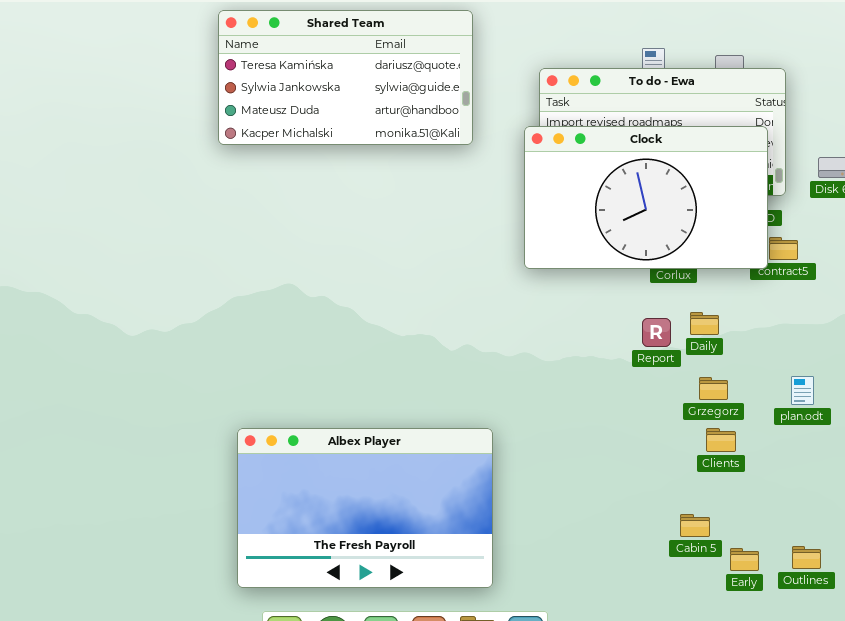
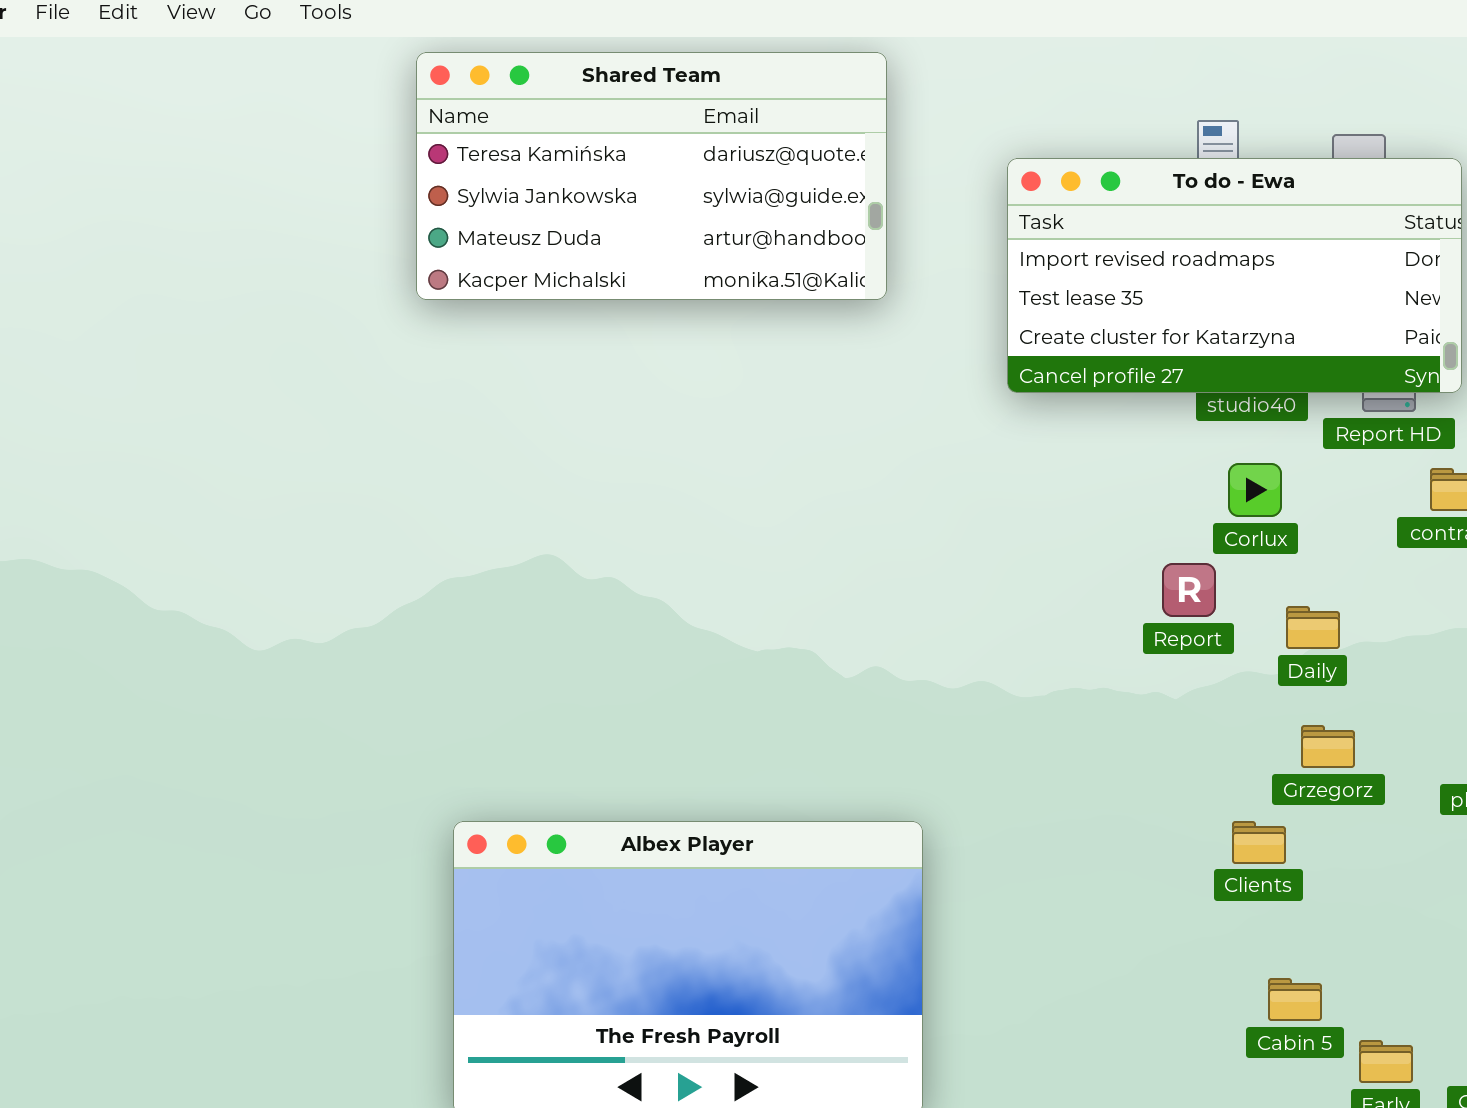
Clock: [524,126,768,269] -> none, closed
Report: [642,318,671,347] -> [1162,563,1216,617], moved
Clients: [706,428,736,452] -> [1232,821,1286,864], moved

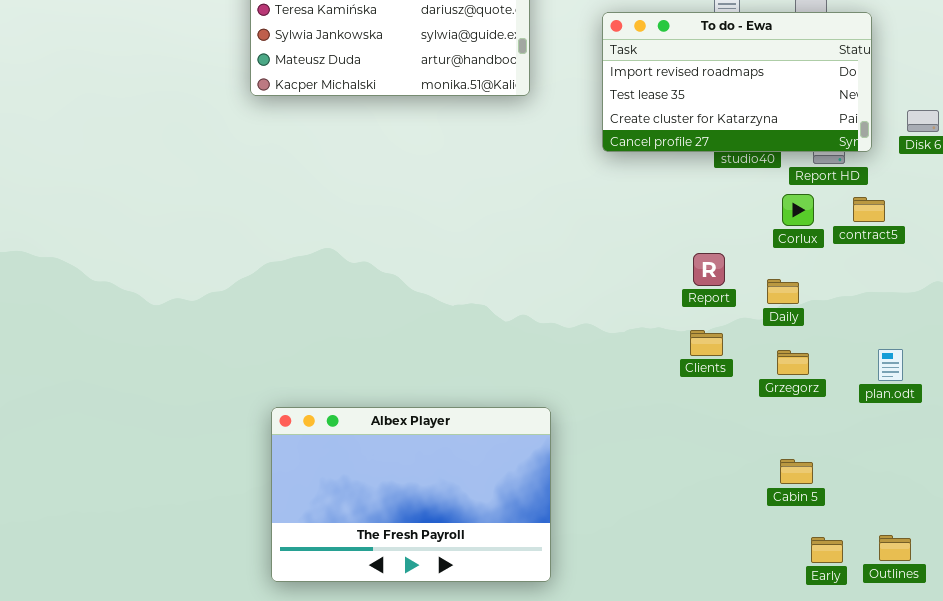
Corlux: [1228,463,1282,517] -> [782,194,814,226], moved
Clients: [1232,821,1286,864] -> [690,330,723,356], moved
Cabin 5: [1268,978,1322,1021] -> [780,459,813,484], moved

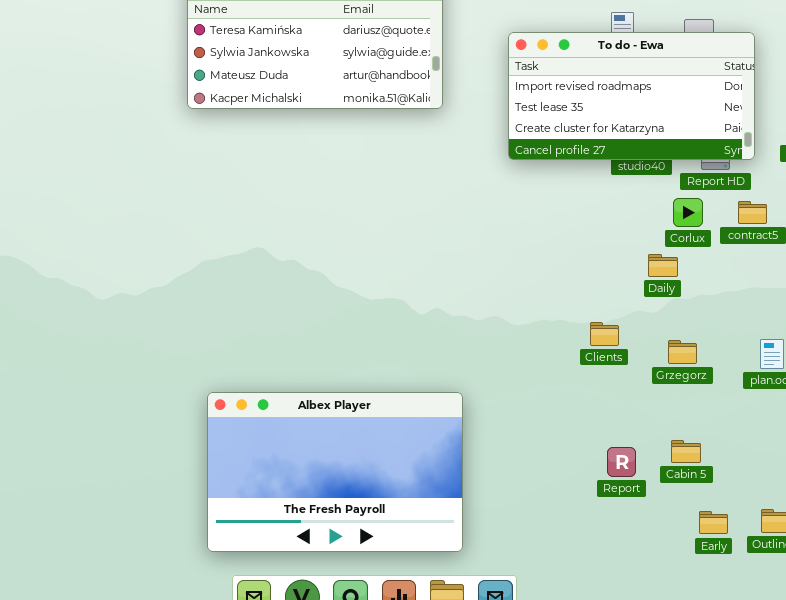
Report: [693,253,725,286] -> [607,447,636,477], moved
Daily: [767,279,799,304] -> [648,254,678,277], moved

